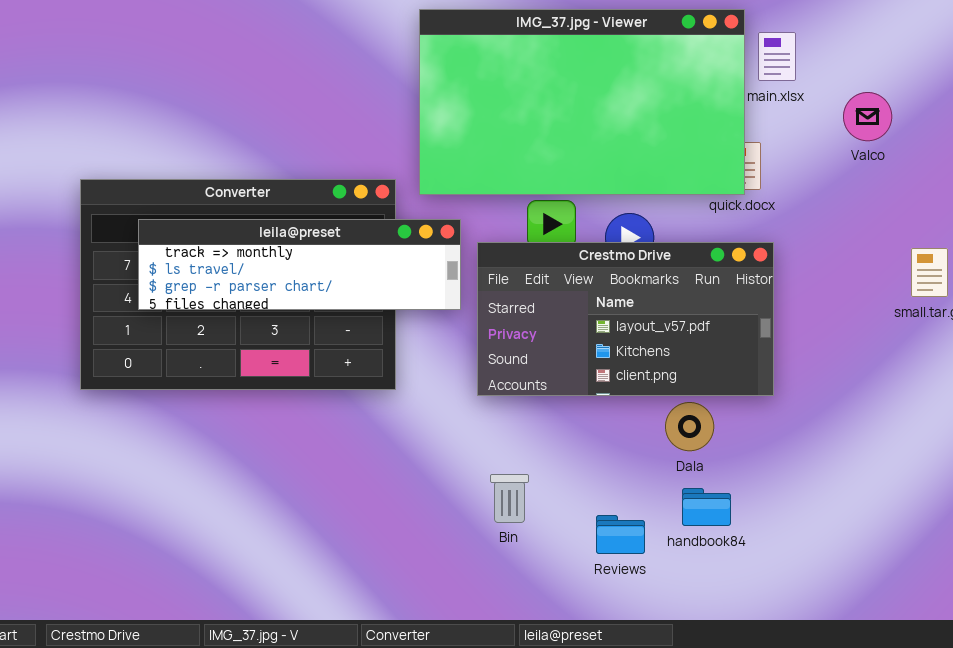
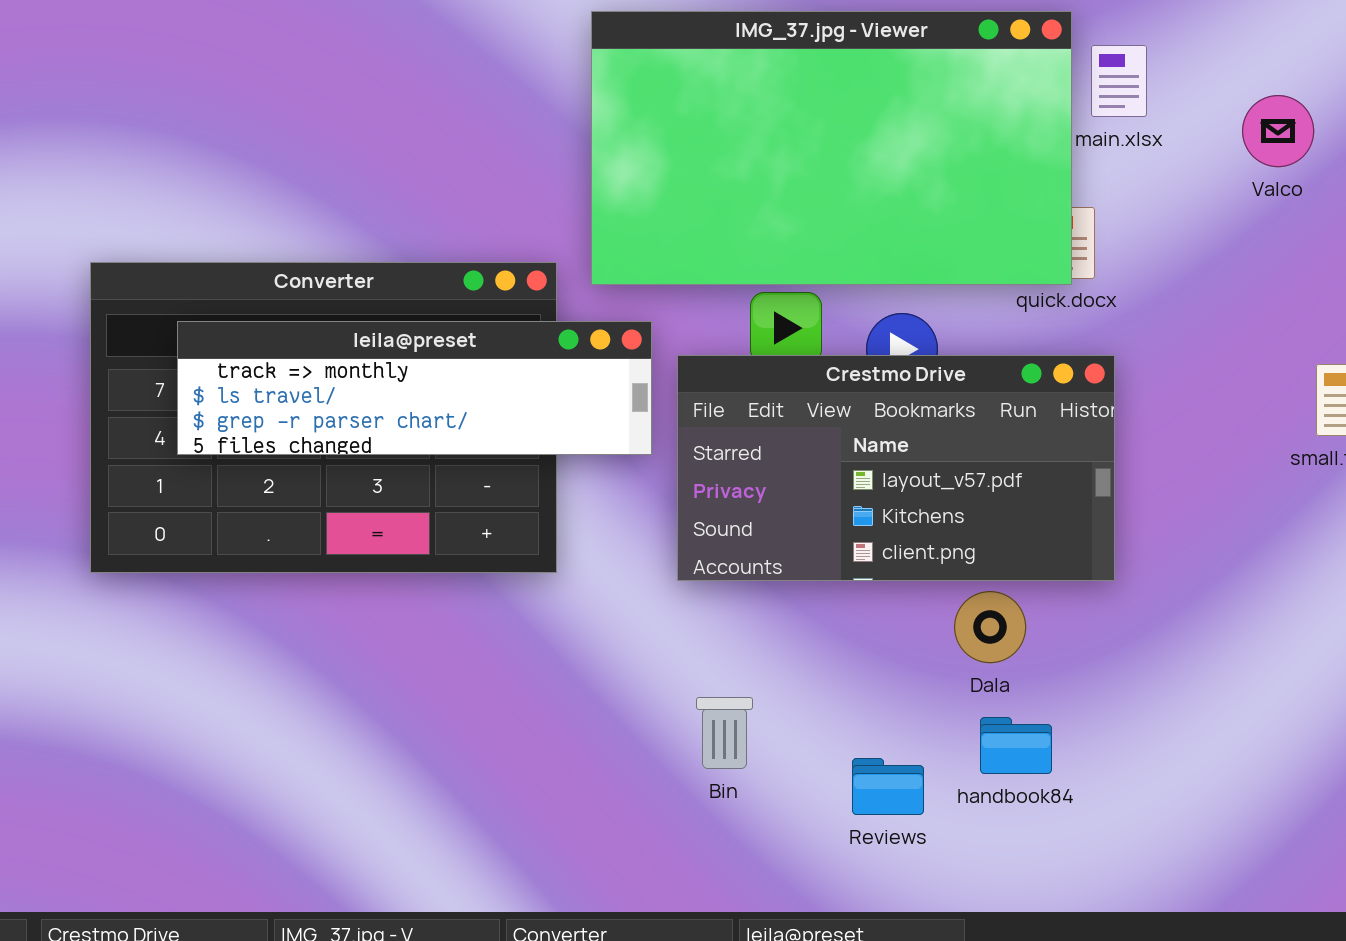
Valco: [843,92,892,141] -> [1242,95,1314,167], moved

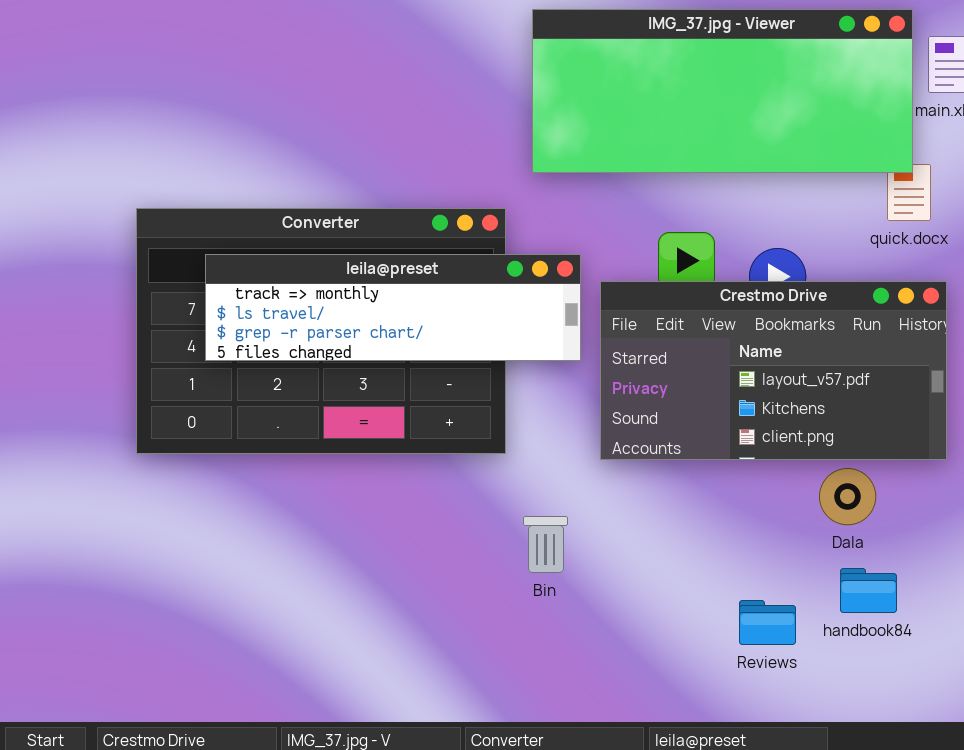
IMG_37.jpg - Viewer: [591,11,1072,285] -> [532,9,913,173], resized
Bin: [696,697,753,769] -> [523,516,568,573], moved

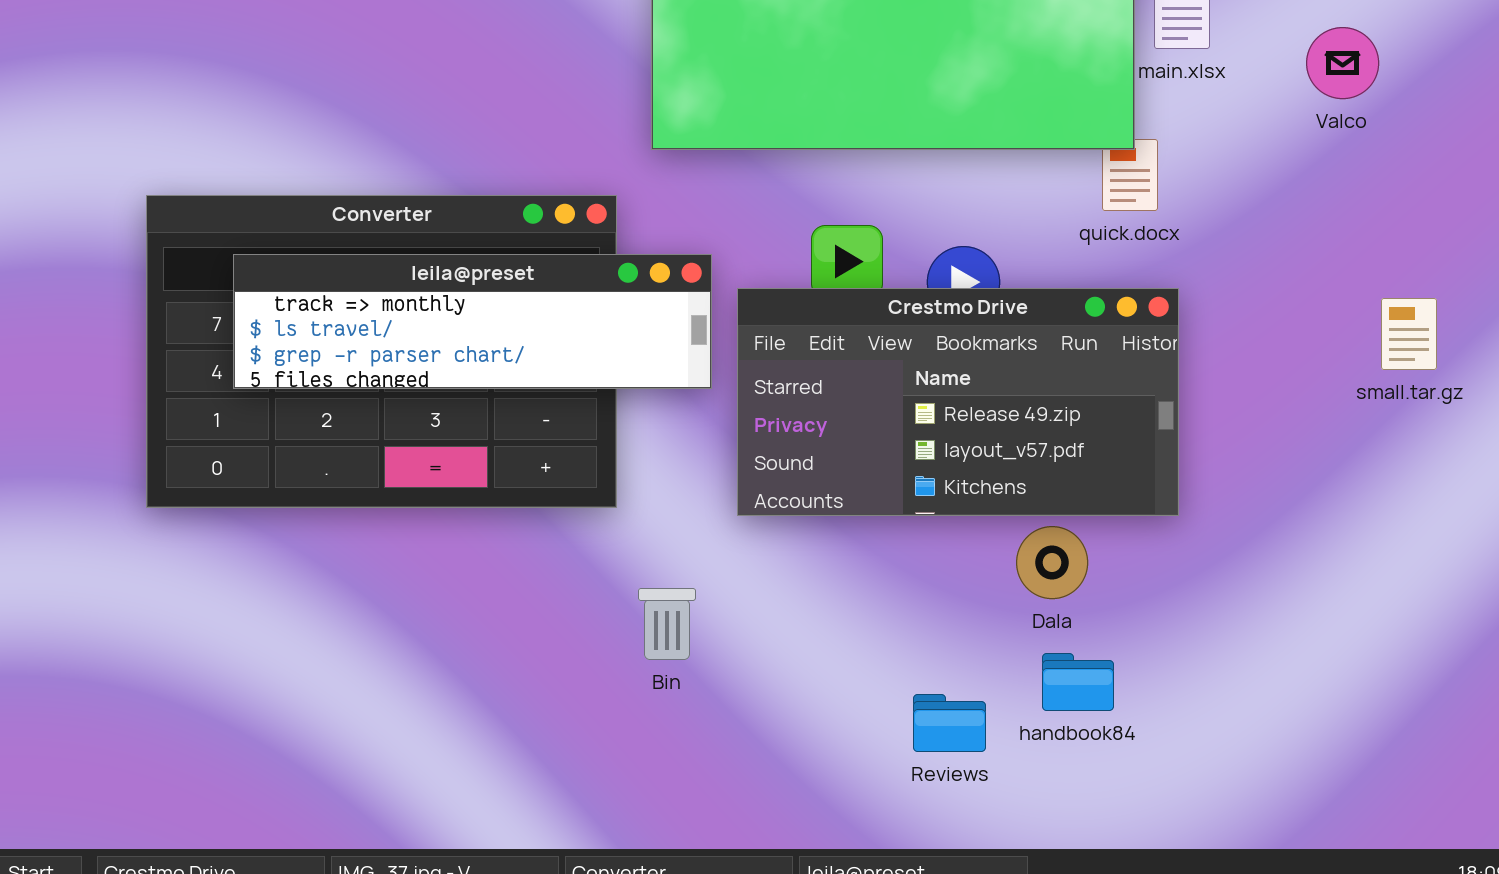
Crestmo Drive: [600,281,947,460] -> [737,288,1179,516], scrolled up 1 row

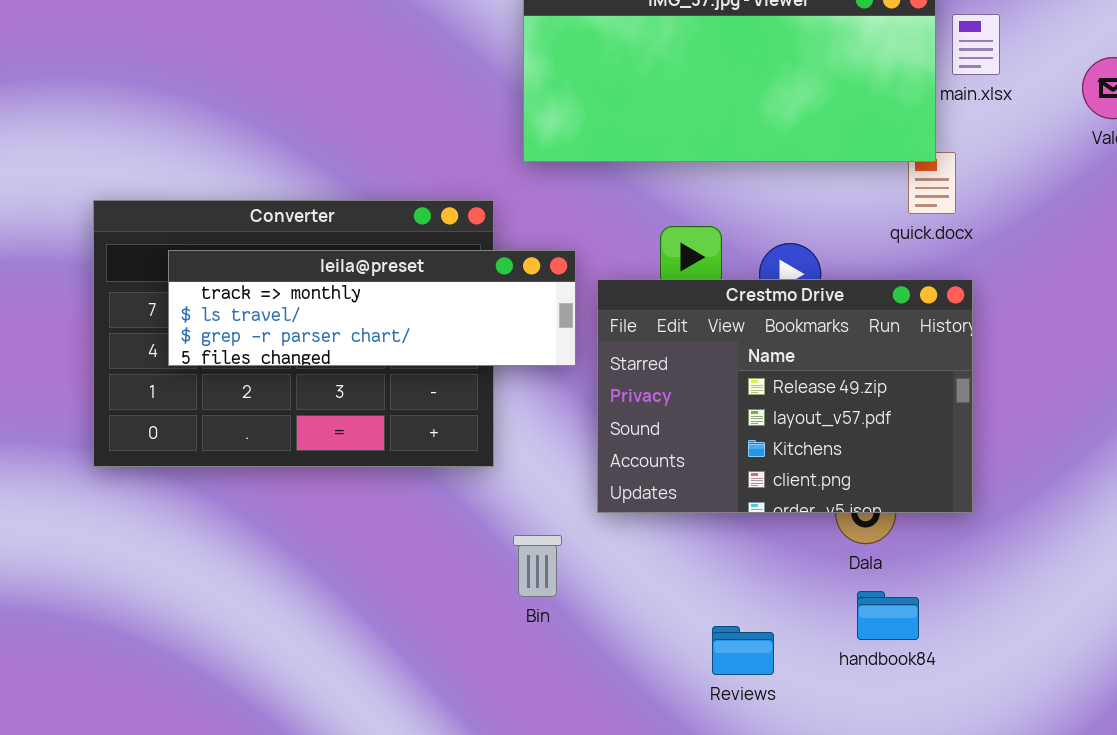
Crestmo Drive: [737,288,1179,516] -> [597,279,973,513], resized
Reviews: [913,694,986,752] -> [712,626,774,675], moved

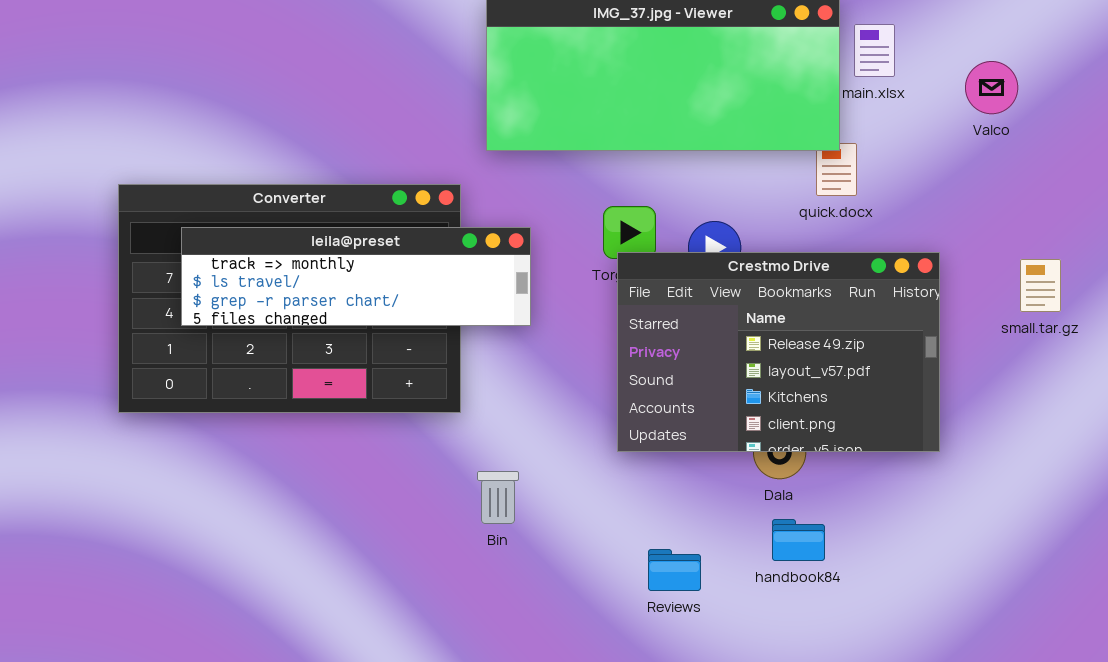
Crestmo Drive: [597,279,973,513] -> [617,252,940,452], moved

